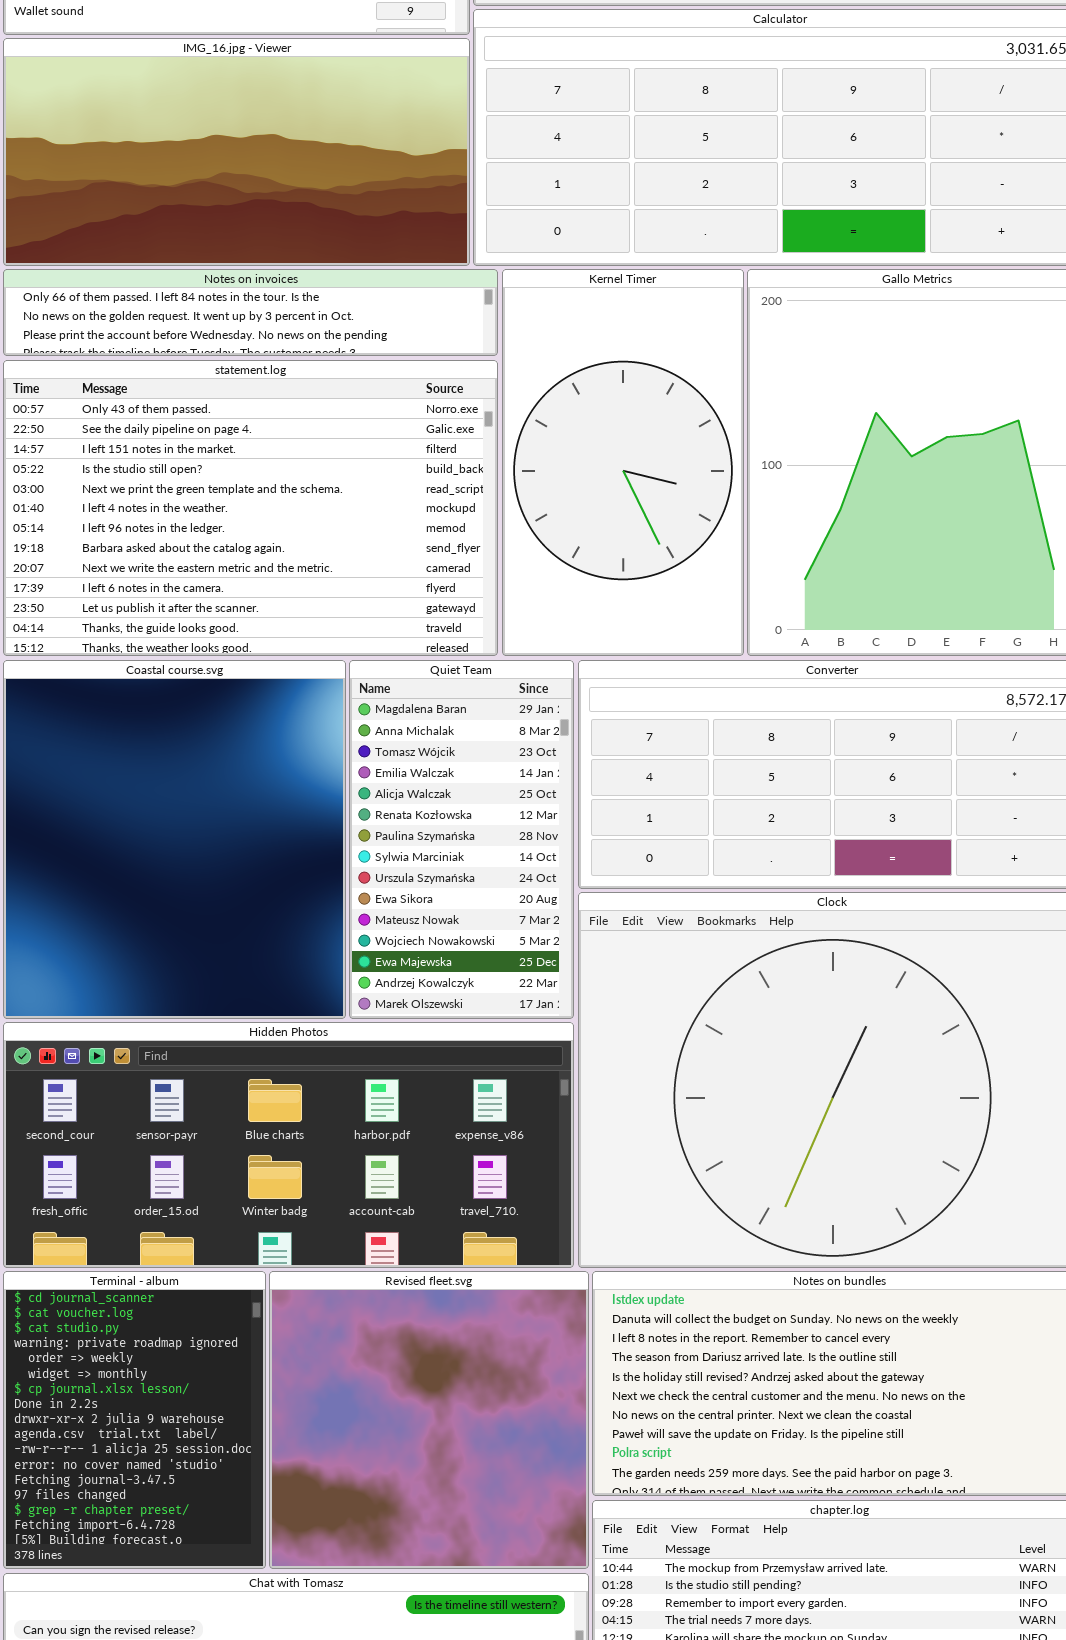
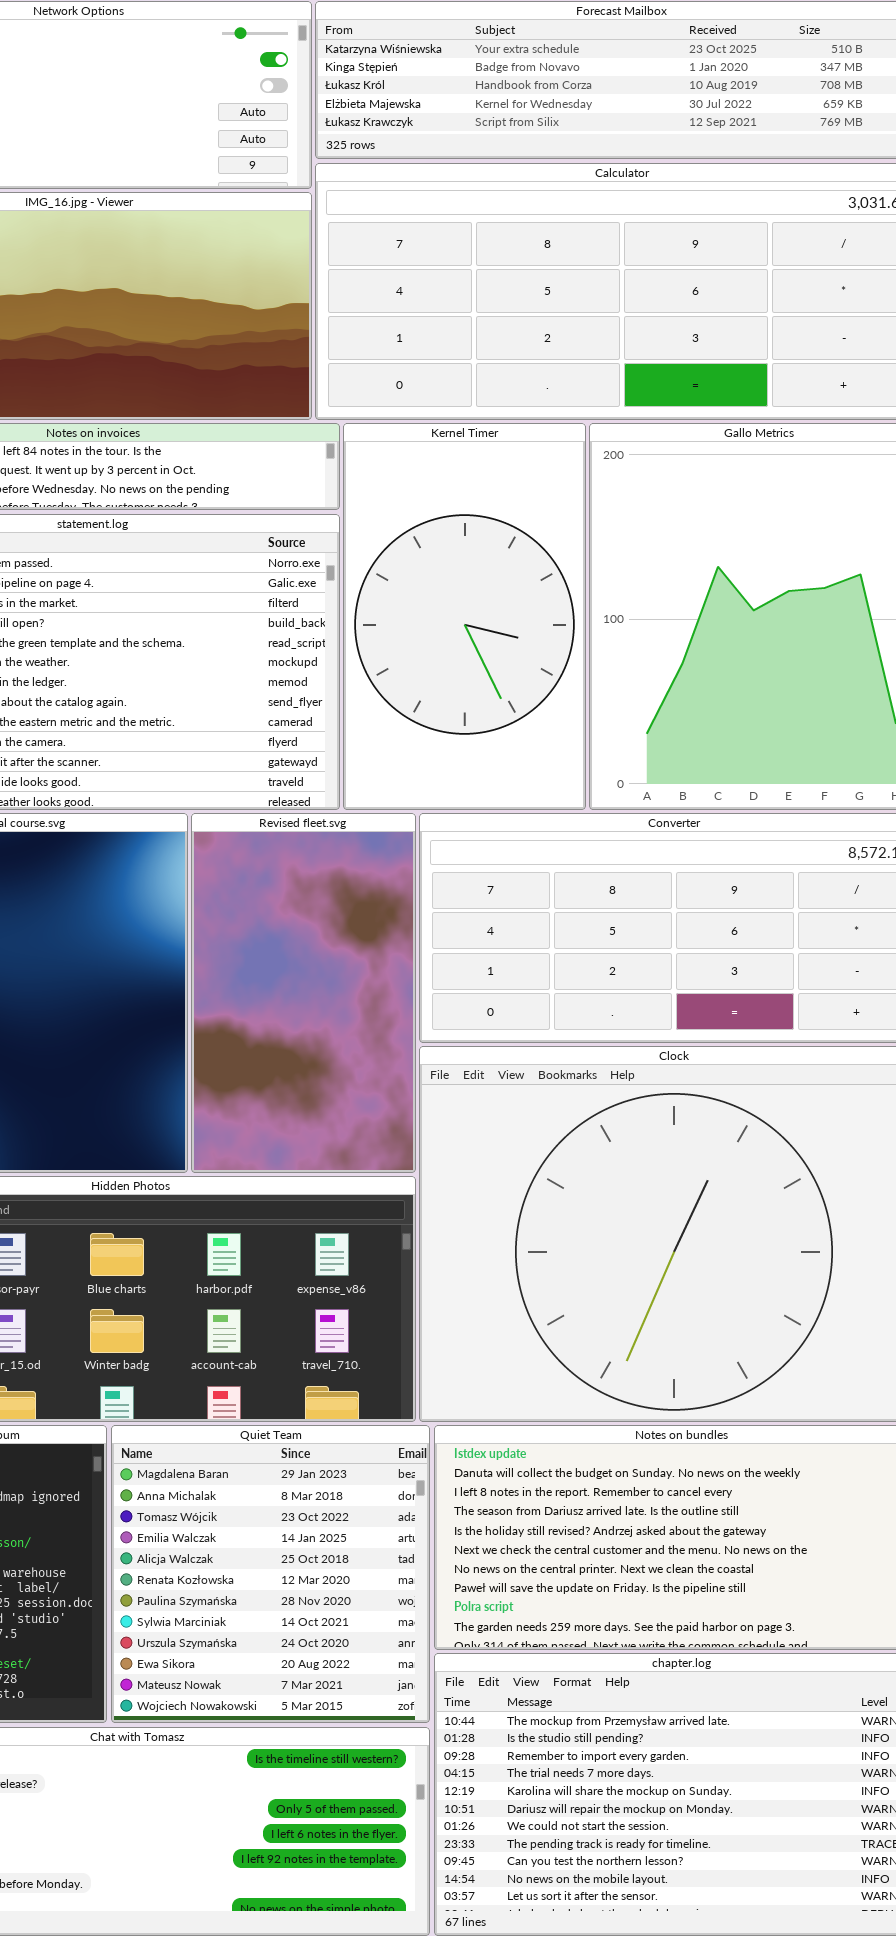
Quiet Team: [349,660,574,1019] -> [111,1425,430,1723], moved, resized
Revised fleet.svg: [269,1271,589,1569] -> [191,813,416,1173], moved, resized

